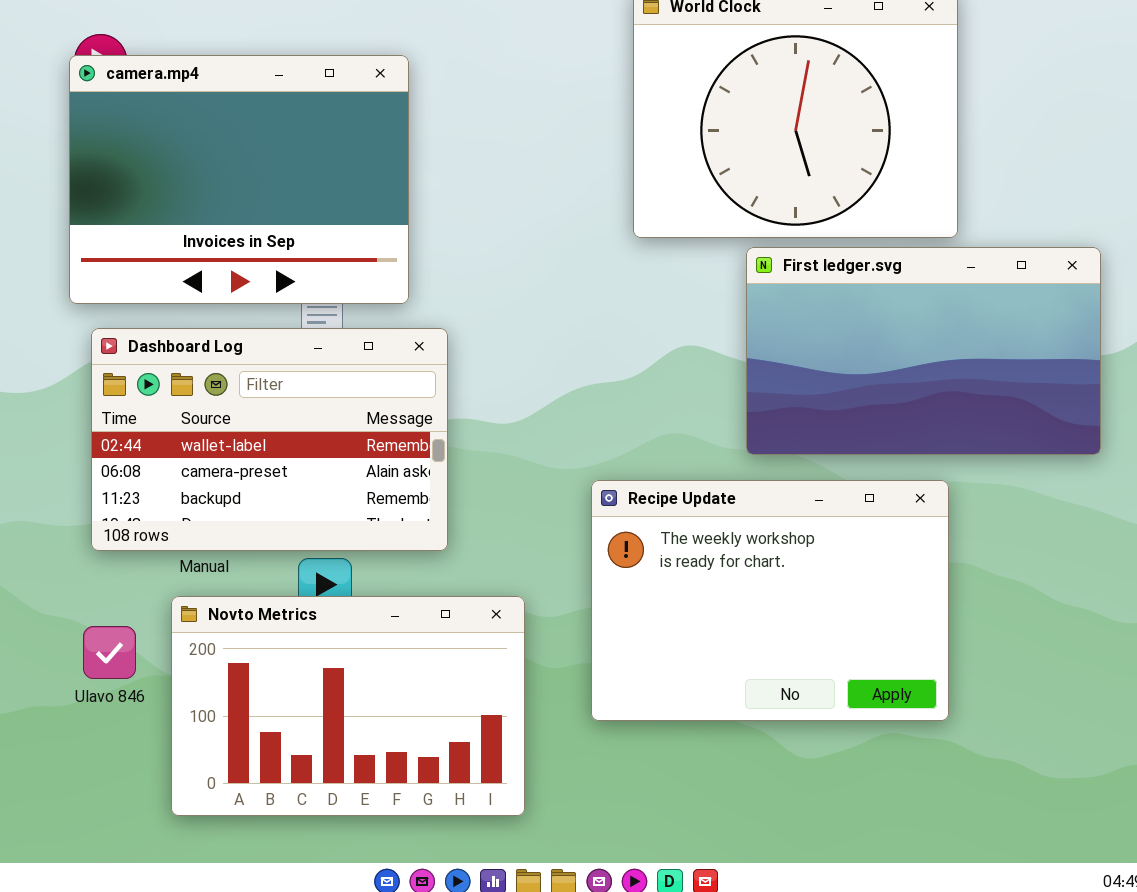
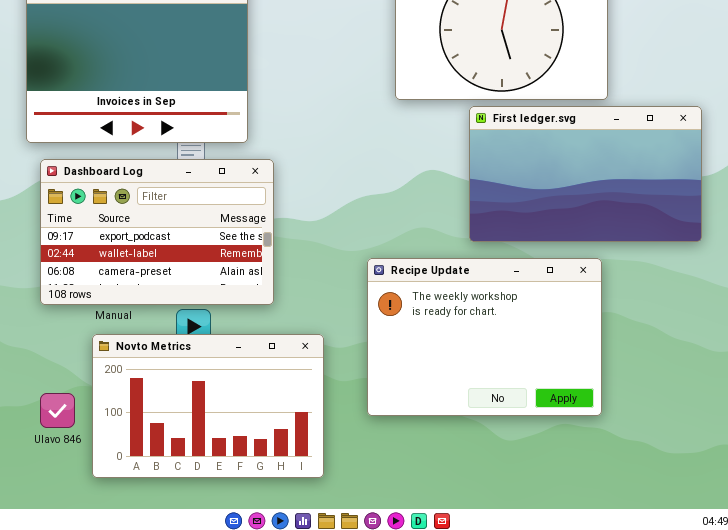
Dashboard Log: [91,328,448,551] -> [40,159,274,305], scrolled up 1 row
Ulavo 846: [83,626,136,679] -> [40,393,75,428], moved

